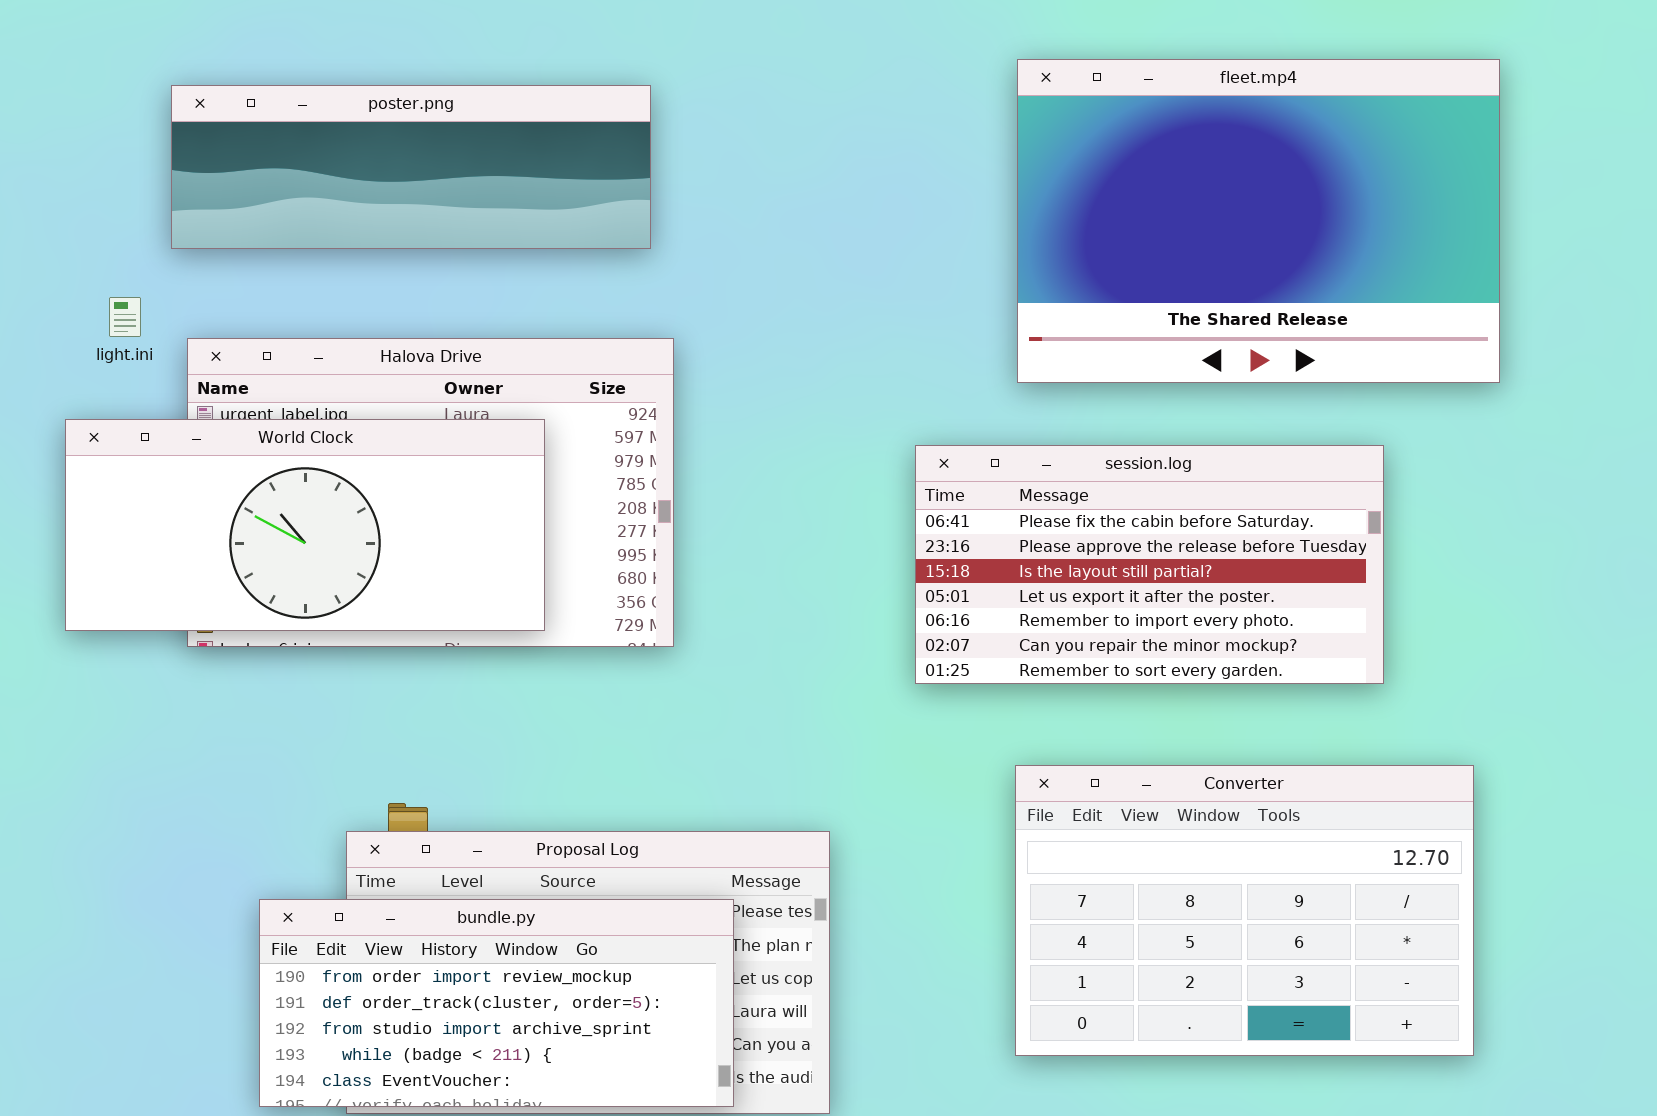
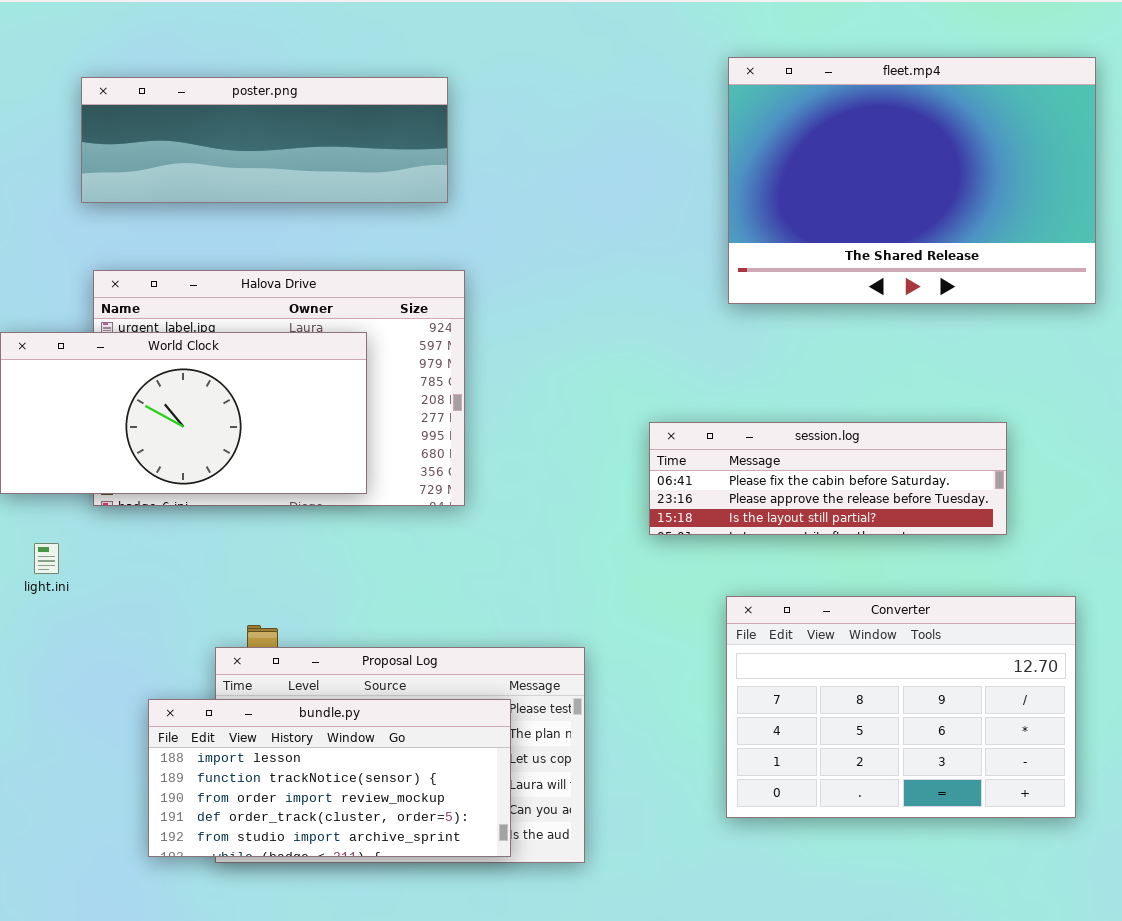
light.ini: [109,297,141,337] -> [34,543,59,574], moved
session.log: [915,445,1384,684] -> [649,422,1007,535], resized
bundle.py: [259,899,734,1107] -> [148,699,511,857], scrolled up 2 rows

